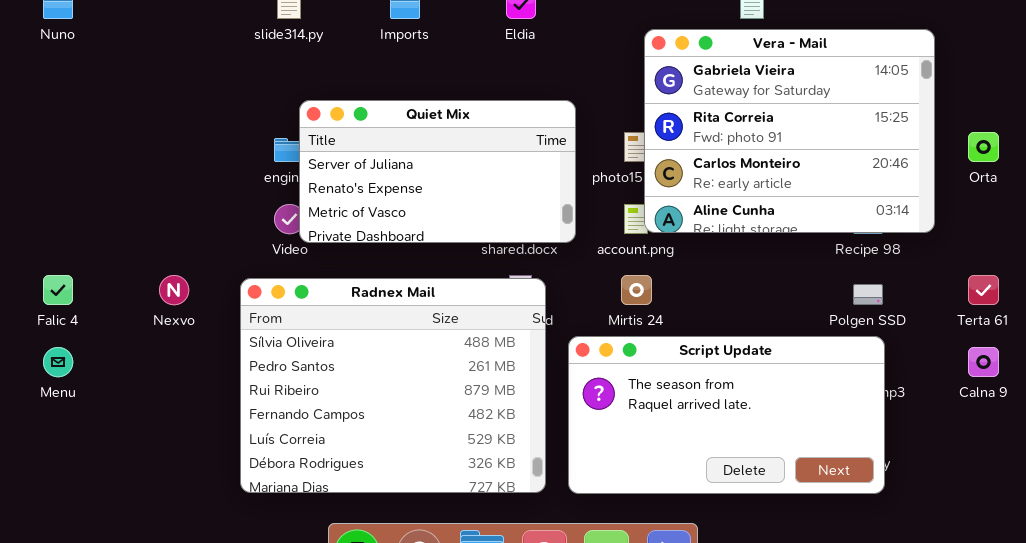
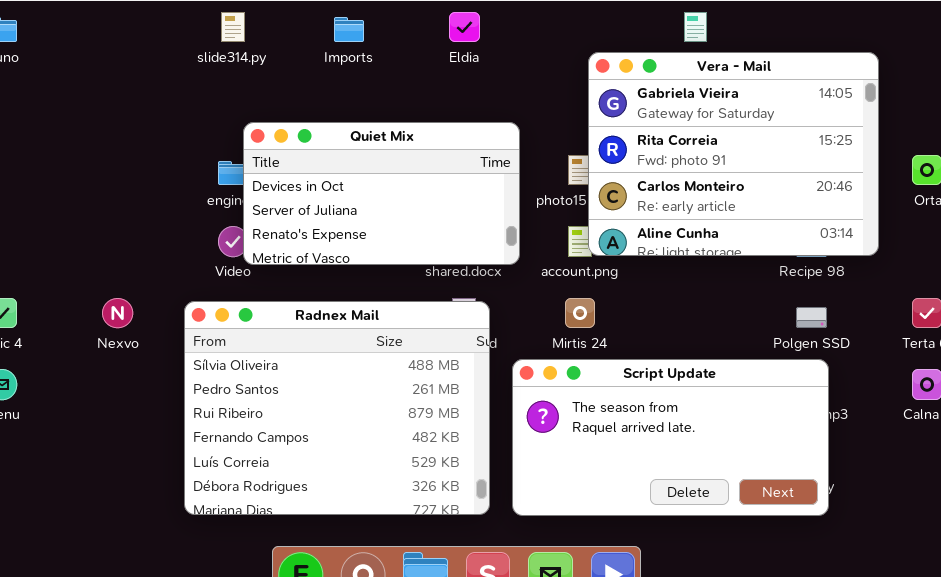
Quiet Mix: [299,100,576,243] -> [243,122,520,265], scrolled up 1 row

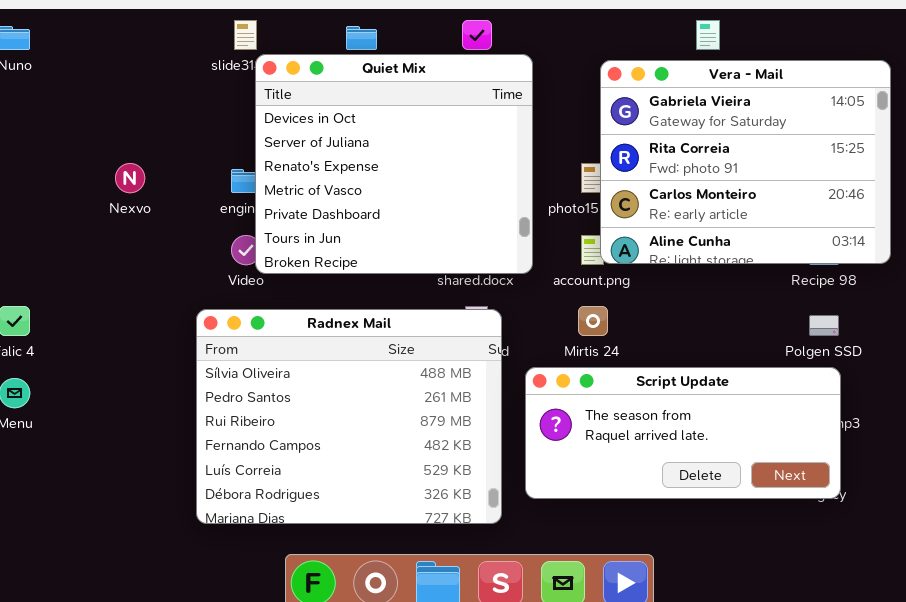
Quiet Mix: [243,122,520,265] -> [255,54,533,274], resized
Nexvo: [102,298,133,328] -> [115,163,145,193], moved
Script Update: [512,359,829,516] -> [525,367,841,499], resized

